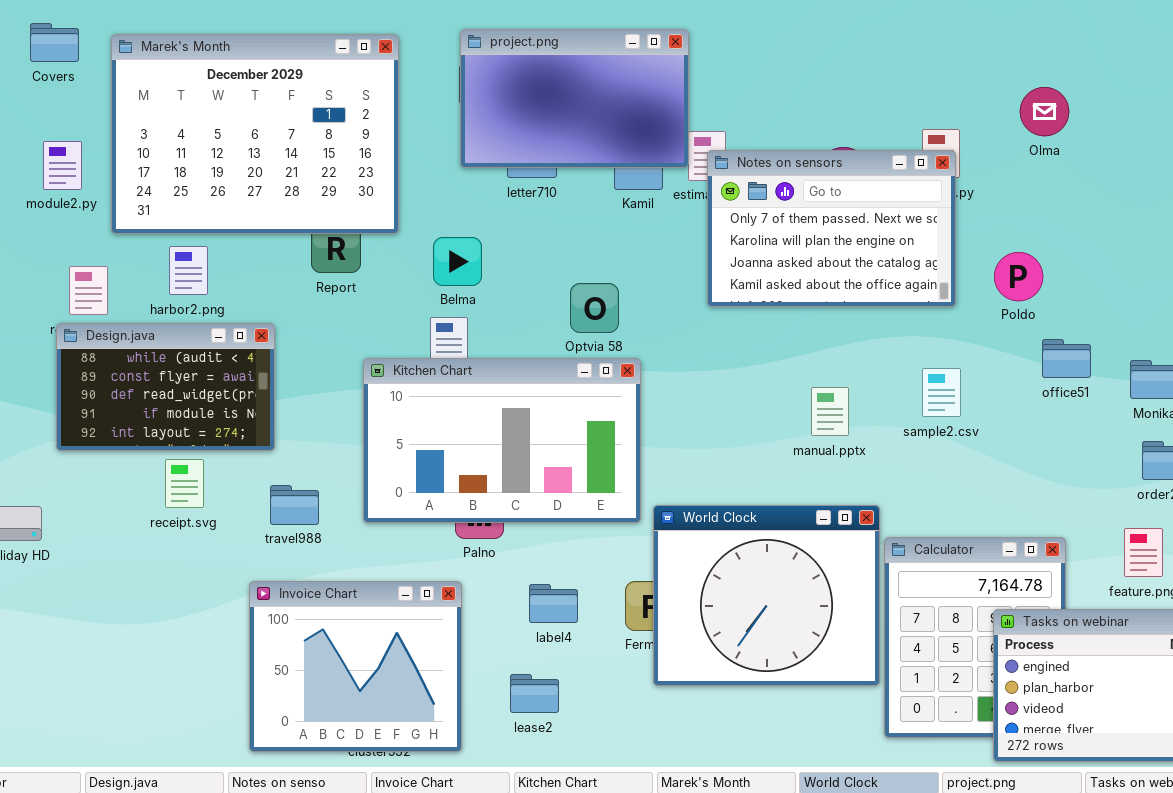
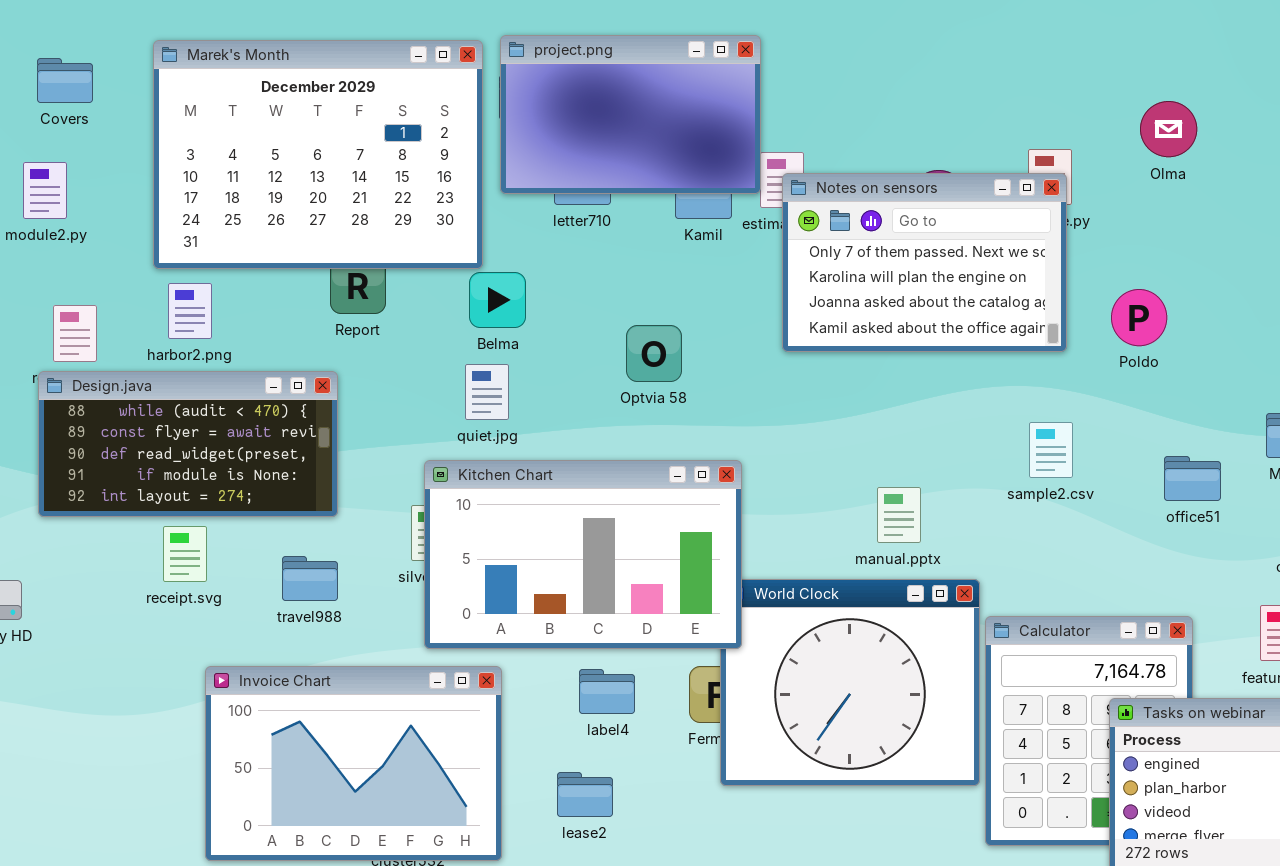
Covers: [30,23,79,62] -> [37,58,93,103], moved
Marek's Month: [111,34,399,234] -> [153,40,483,269], moved
Design.java: [56,323,275,451] -> [38,371,338,517], resized
office51: [1042,339,1091,378] -> [1164,456,1221,501], moved
Kitchen Chart: [363,358,641,523] -> [424,460,742,649], moved
manual.pptx: [811,387,849,436] -> [877,487,921,543], moved
Invoice Chart: [249,581,462,752] -> [205,666,502,861], resized

